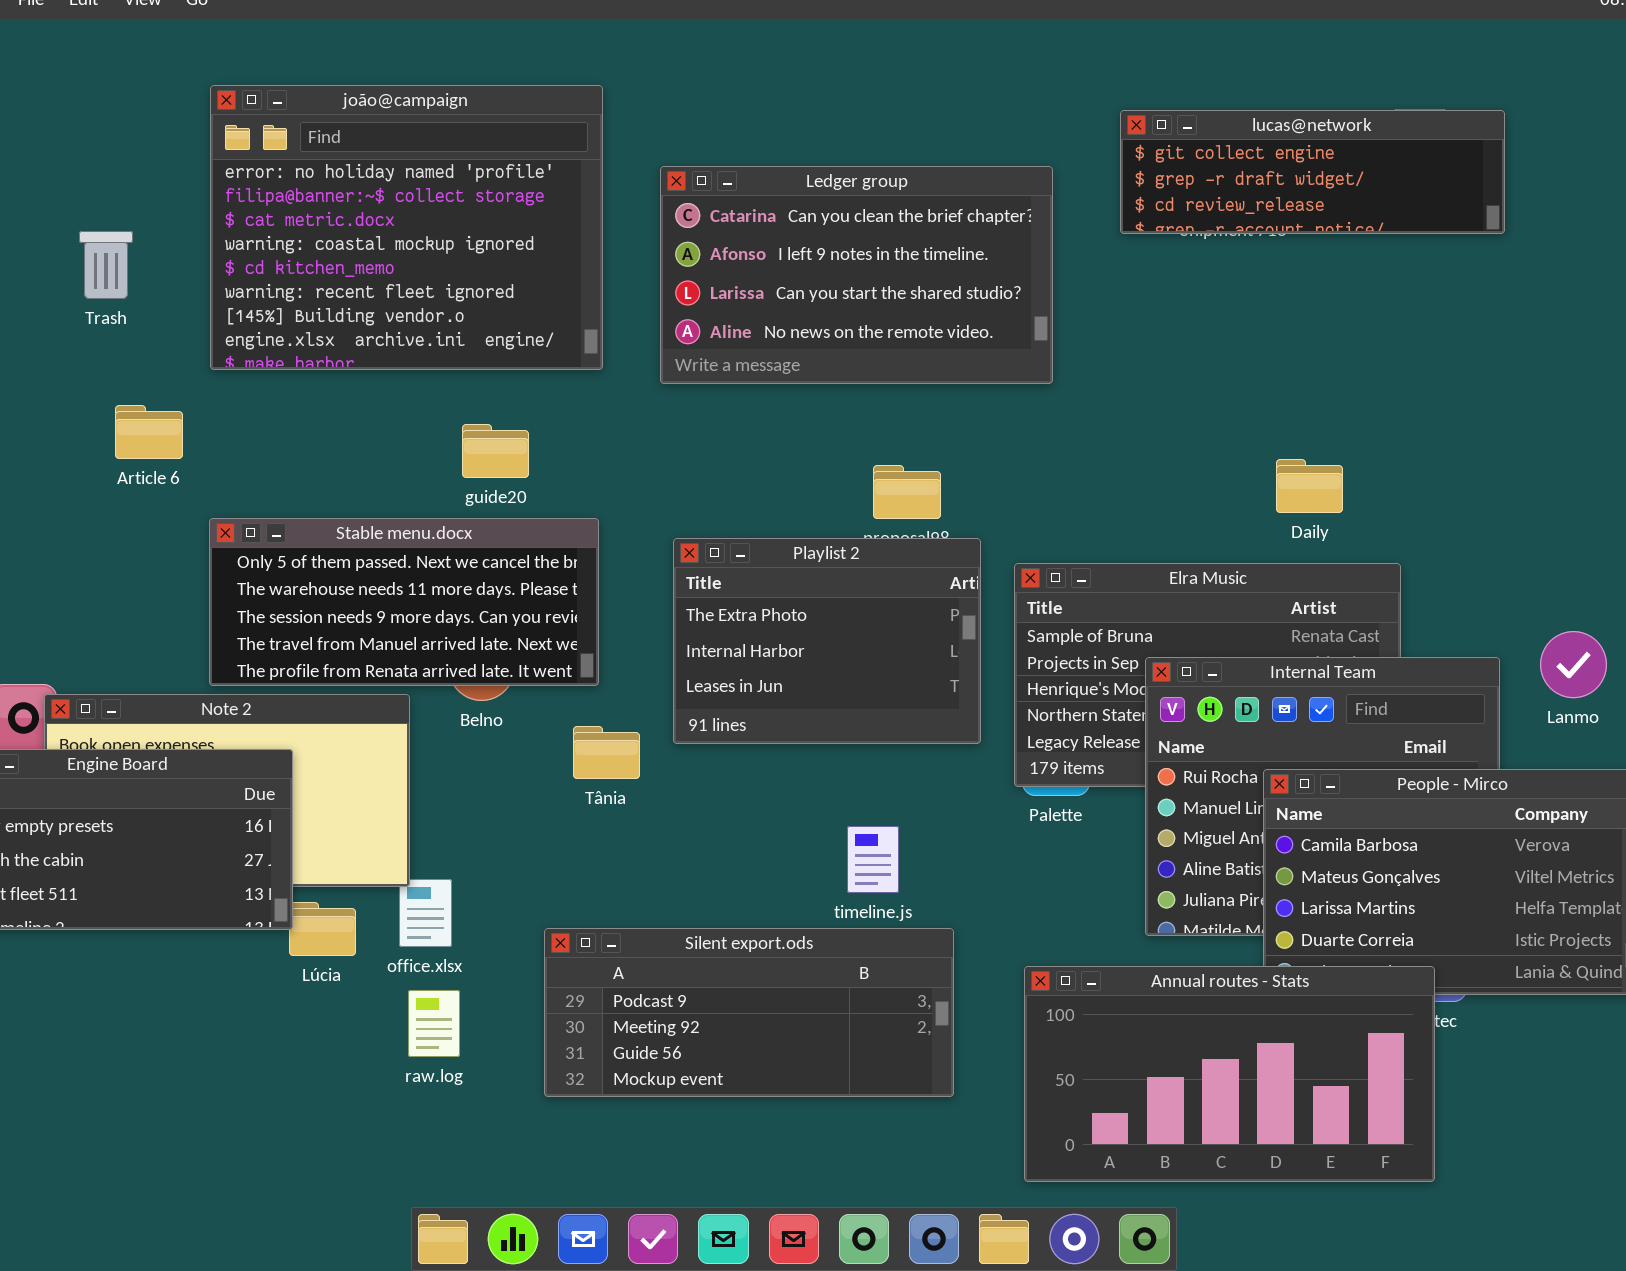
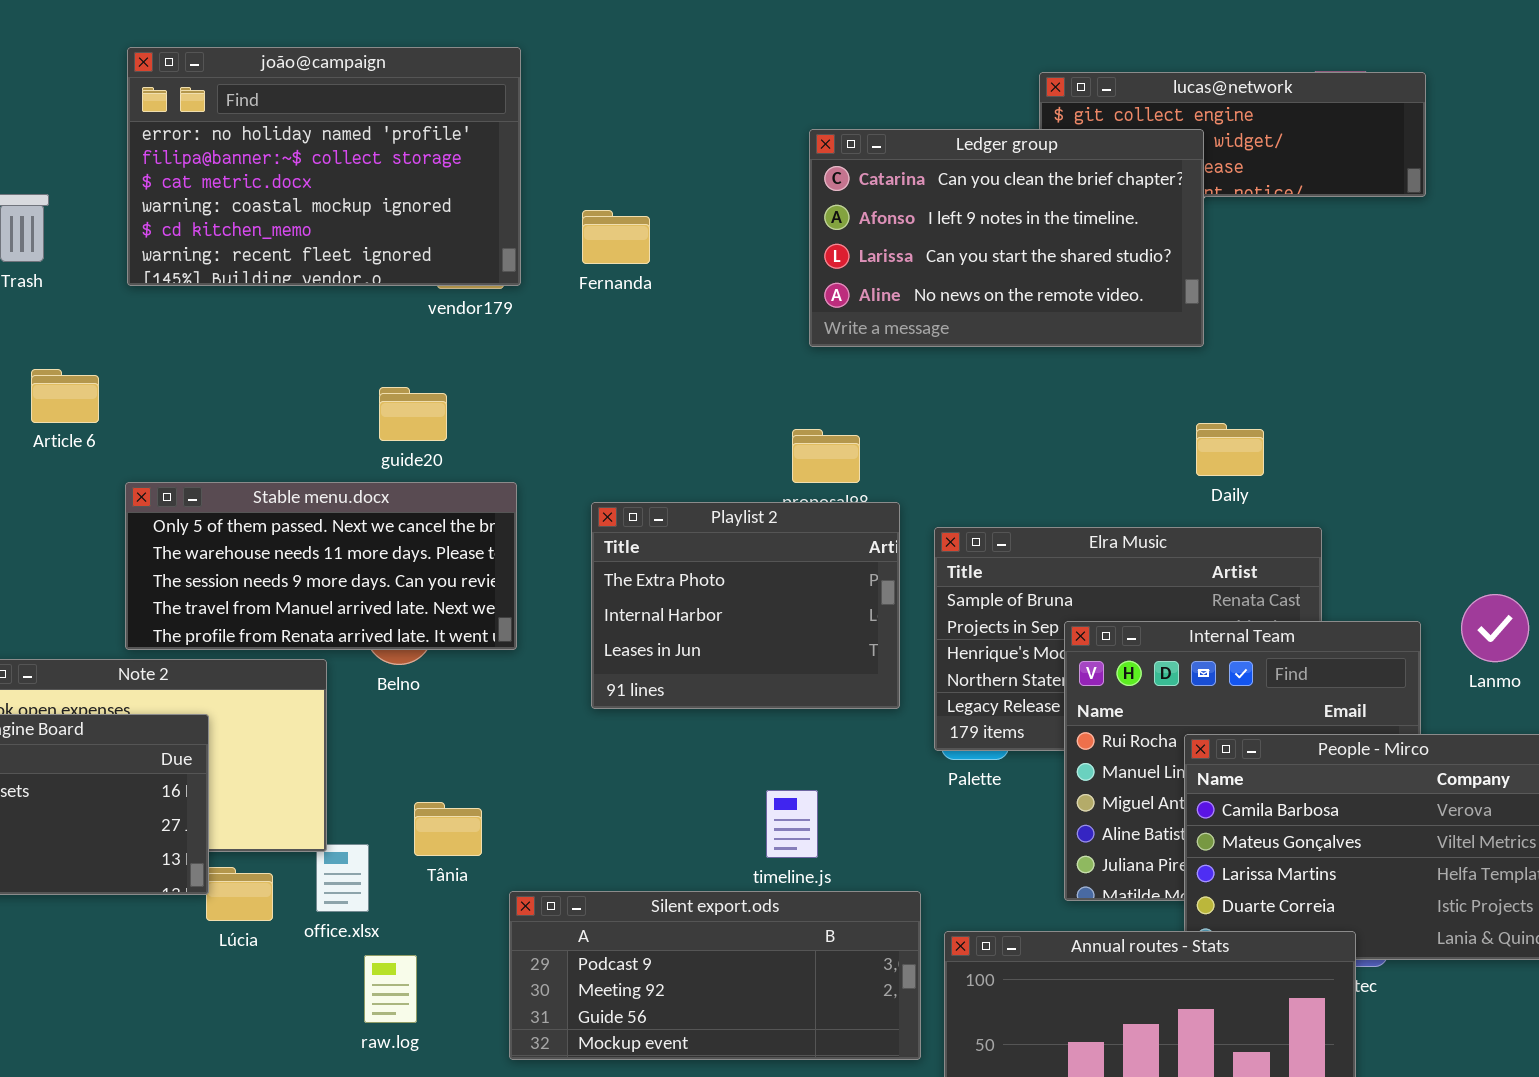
joão@campaign: [210,85,603,370] -> [127,47,521,286], resized
Ledger group: [660,166,1053,384] -> [809,129,1204,347], moved
Tânia: [573,726,640,779] -> [414,802,482,856], moved
Silent export.ods: [544,928,954,1097] -> [509,891,921,1060], moved
raw.log: [408,990,460,1057] -> [364,955,417,1023], moved

